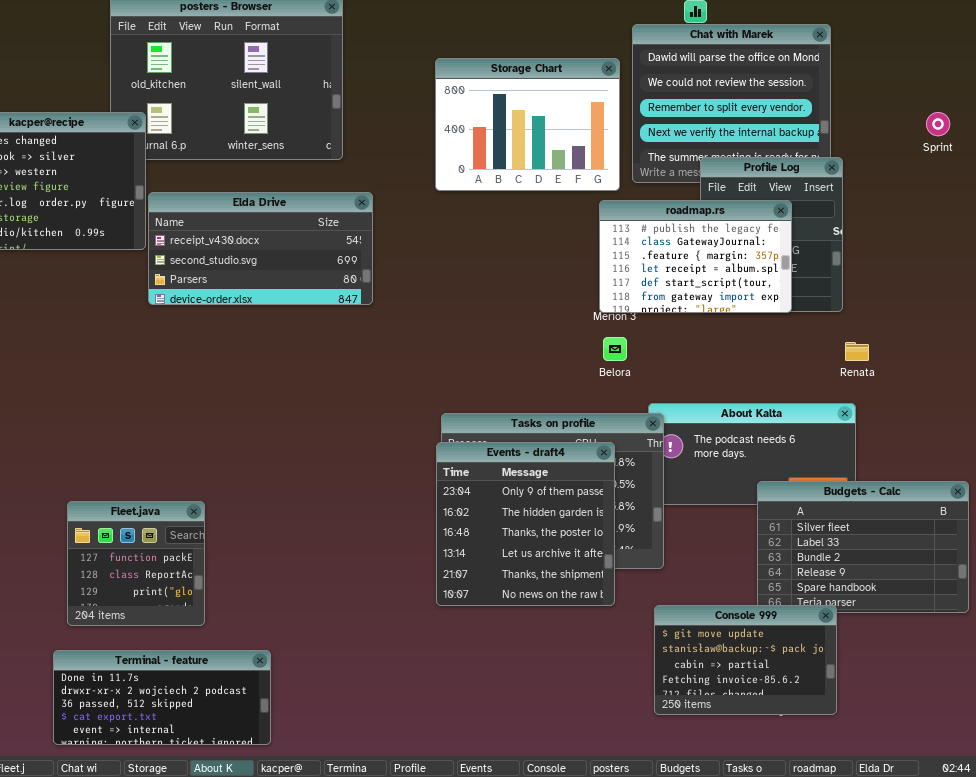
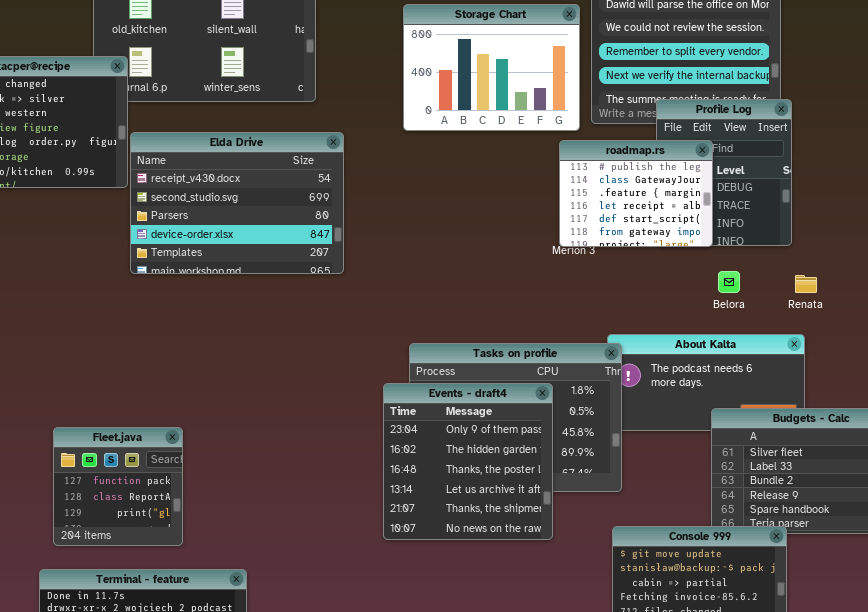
Elda Drive: [148,192,373,305] -> [130,132,344,274], resized
roadmap.rs: [599,200,792,313] -> [559,140,713,247], resized
Belora: [603,337,627,361] -> [718,271,740,293], moved
Events - draft4: [436,442,615,606] -> [383,383,553,540], moved

